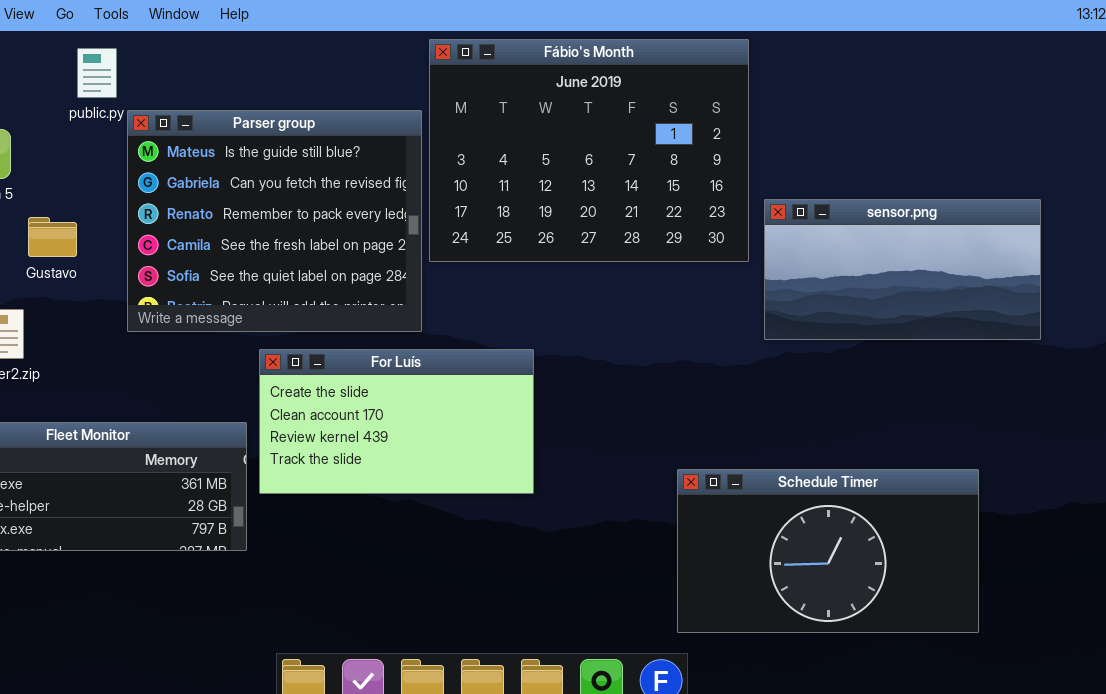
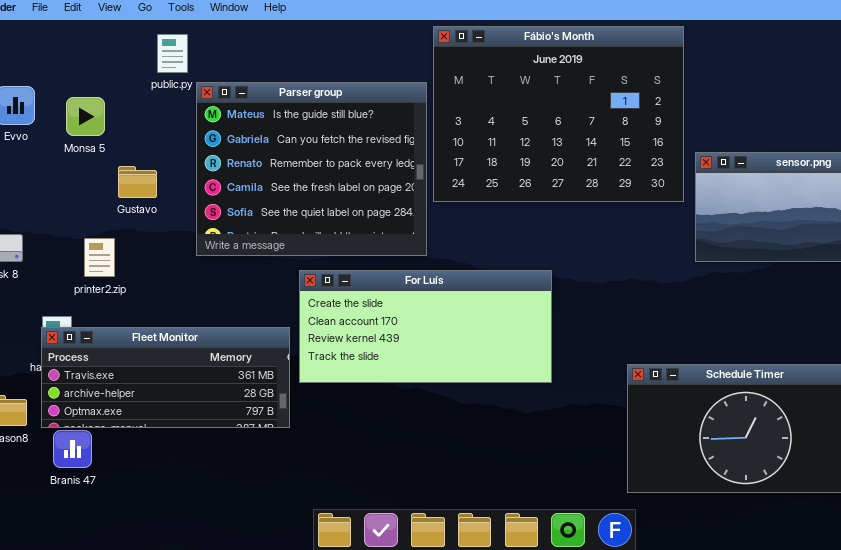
For Luís: [259,349,534,494] -> [299,270,552,383], resized

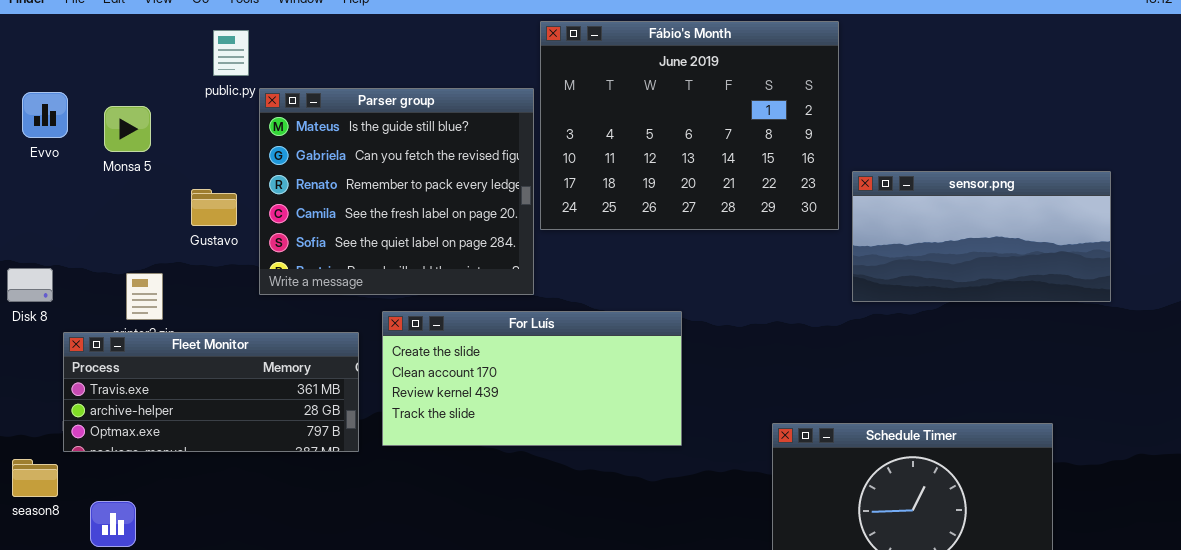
Gustavo: [118,166,157,198] -> [191,189,237,226], moved
Fleet Monitor: [41,327,290,428] -> [63,332,359,452], moved

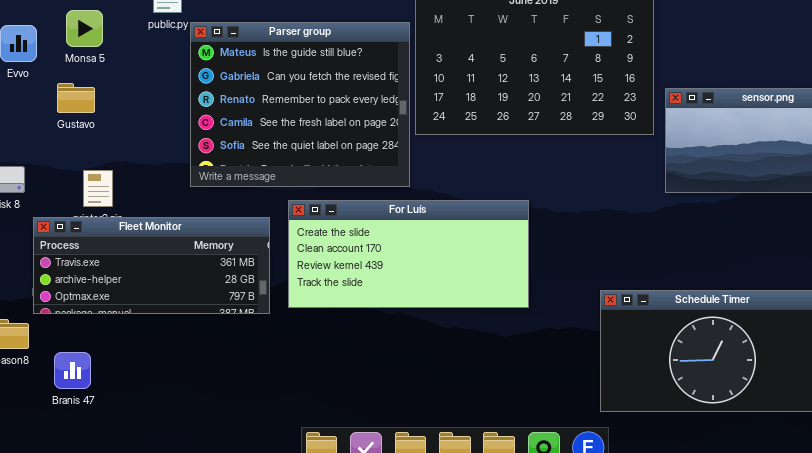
Monsa 5: [104,106,151,152] -> [66,10,103,47], moved
Gustavo: [191,189,237,226] -> [57,83,95,113], moved

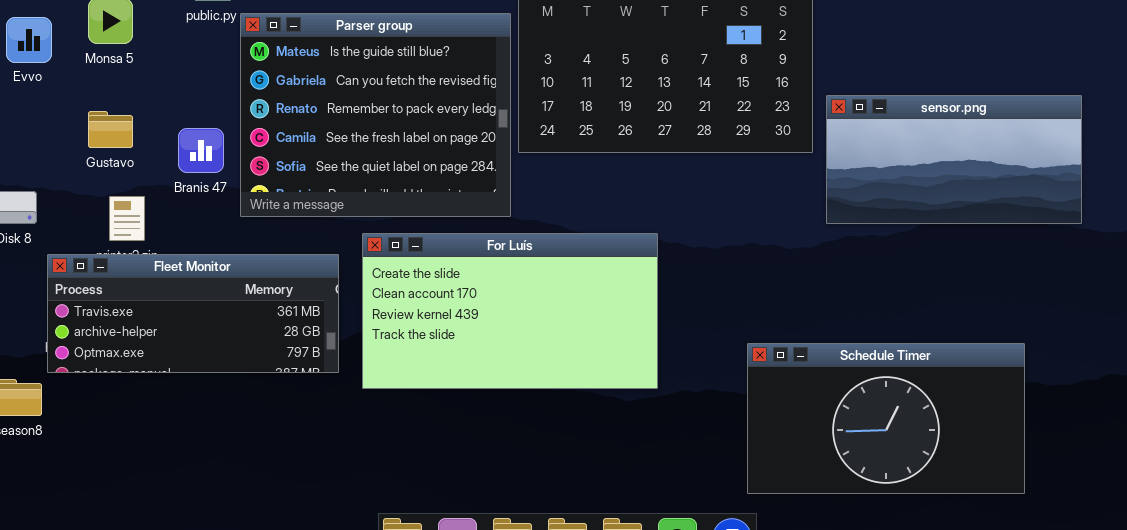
Gustavo: [57,83,95,113] -> [88,111,133,148], moved
For Luís: [288,200,529,308] -> [362,233,658,389], resized
Branis 47: [54,352,91,389] -> [178,128,224,173], moved

